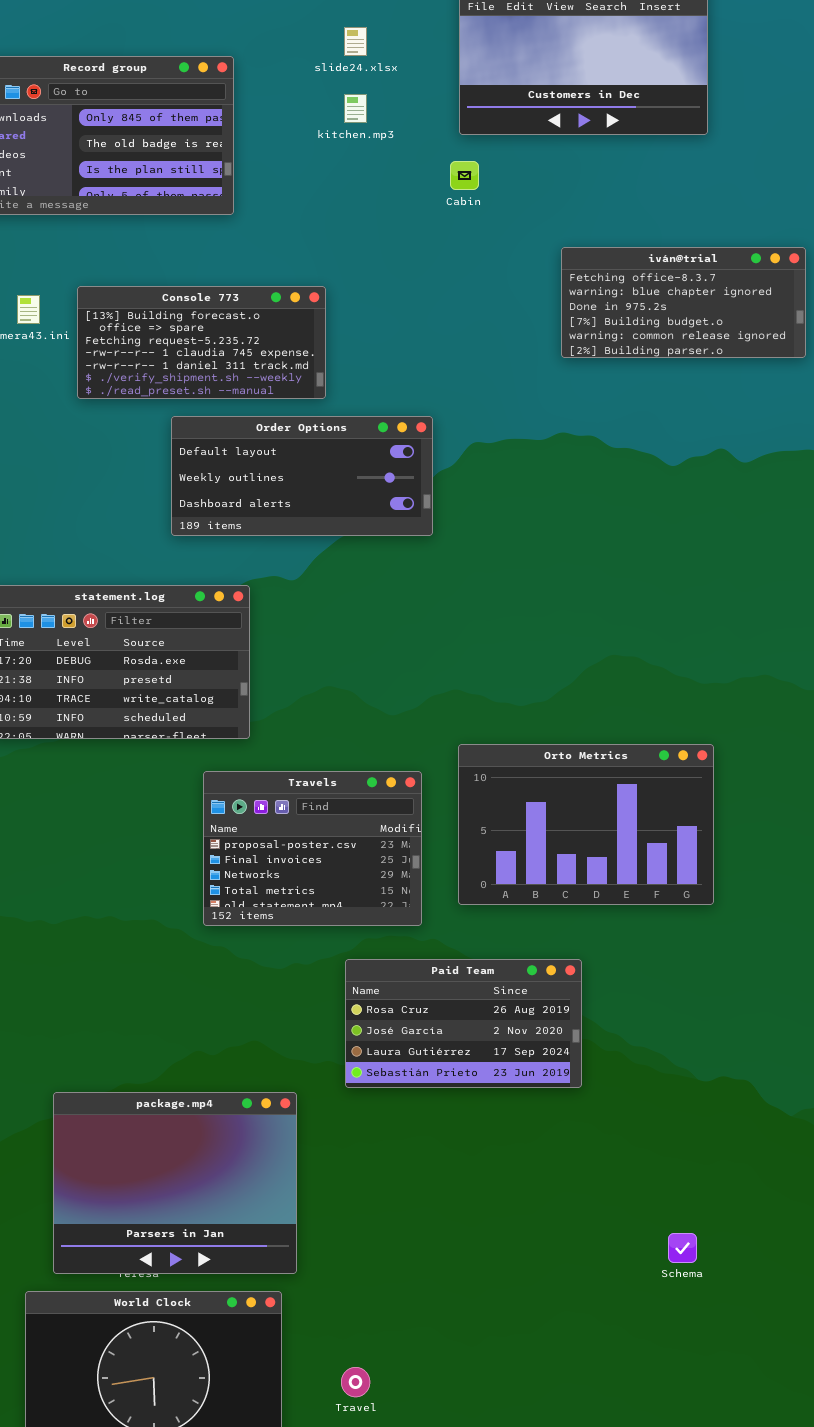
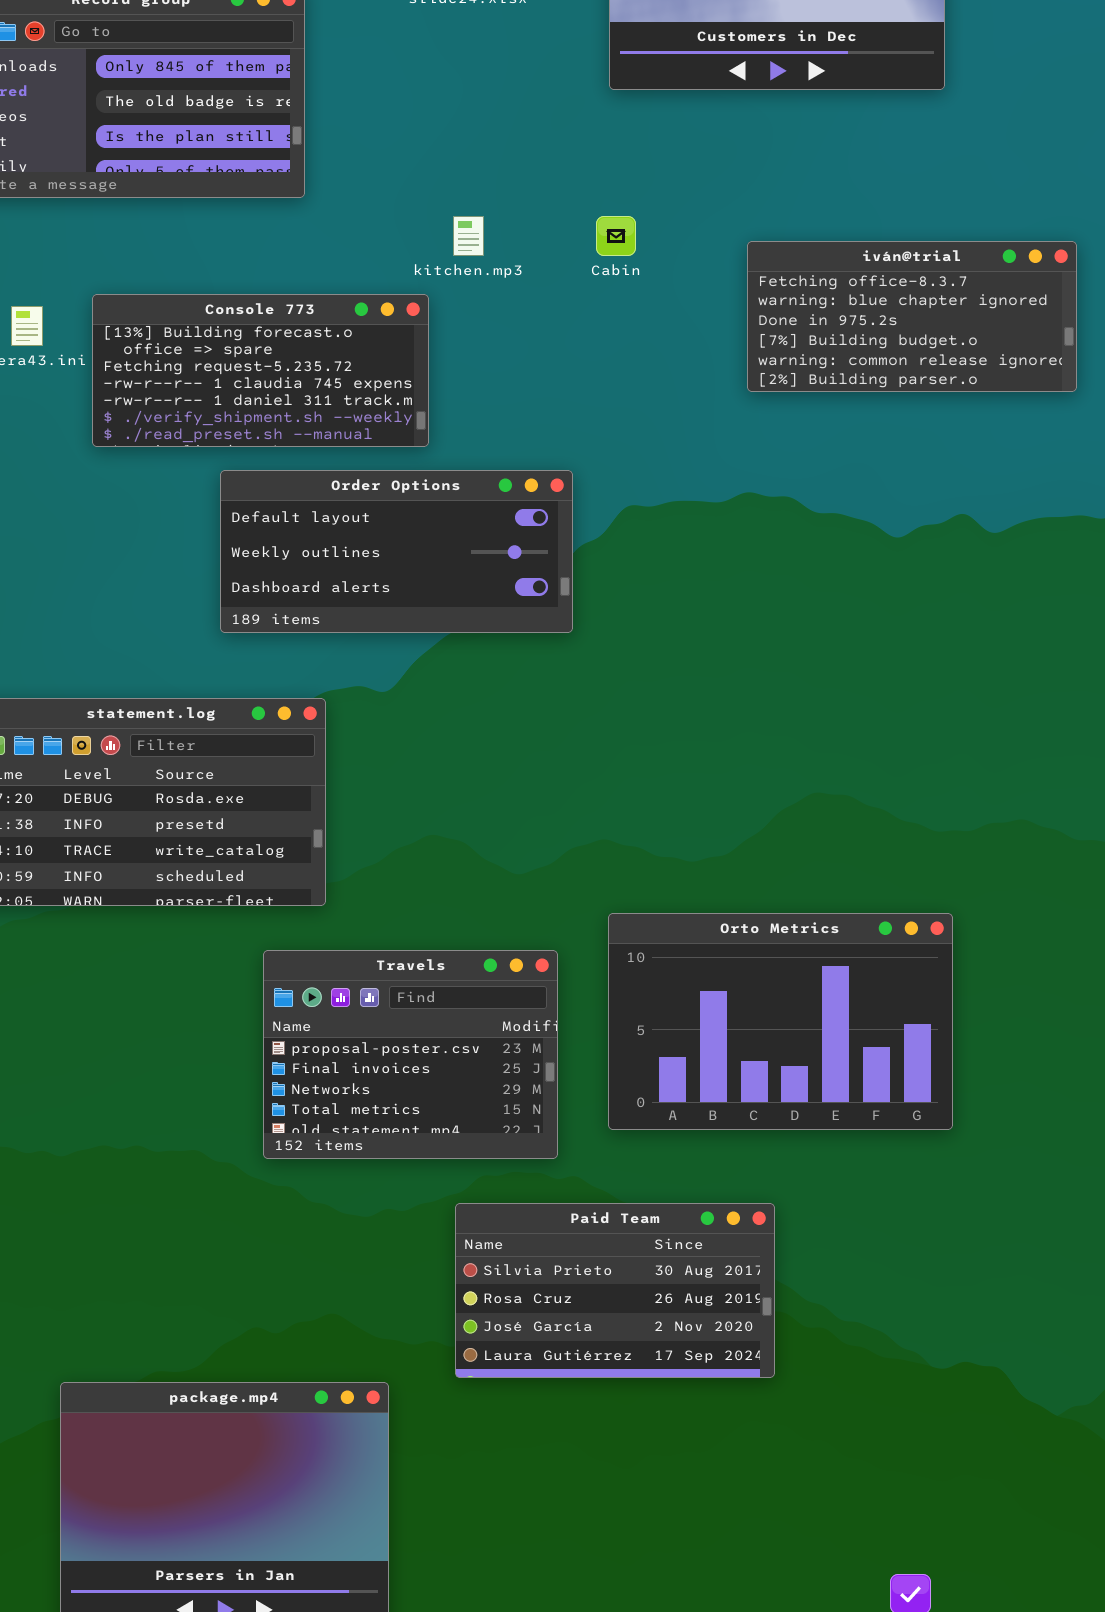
kitchen.mp3: [344,94,367,123] -> [453,216,484,256], moved
Cabin: [450,161,479,190] -> [596,216,636,256], moved
Paid Team: [345,959,582,1088] -> [455,1203,775,1378], scrolled up 1 row

